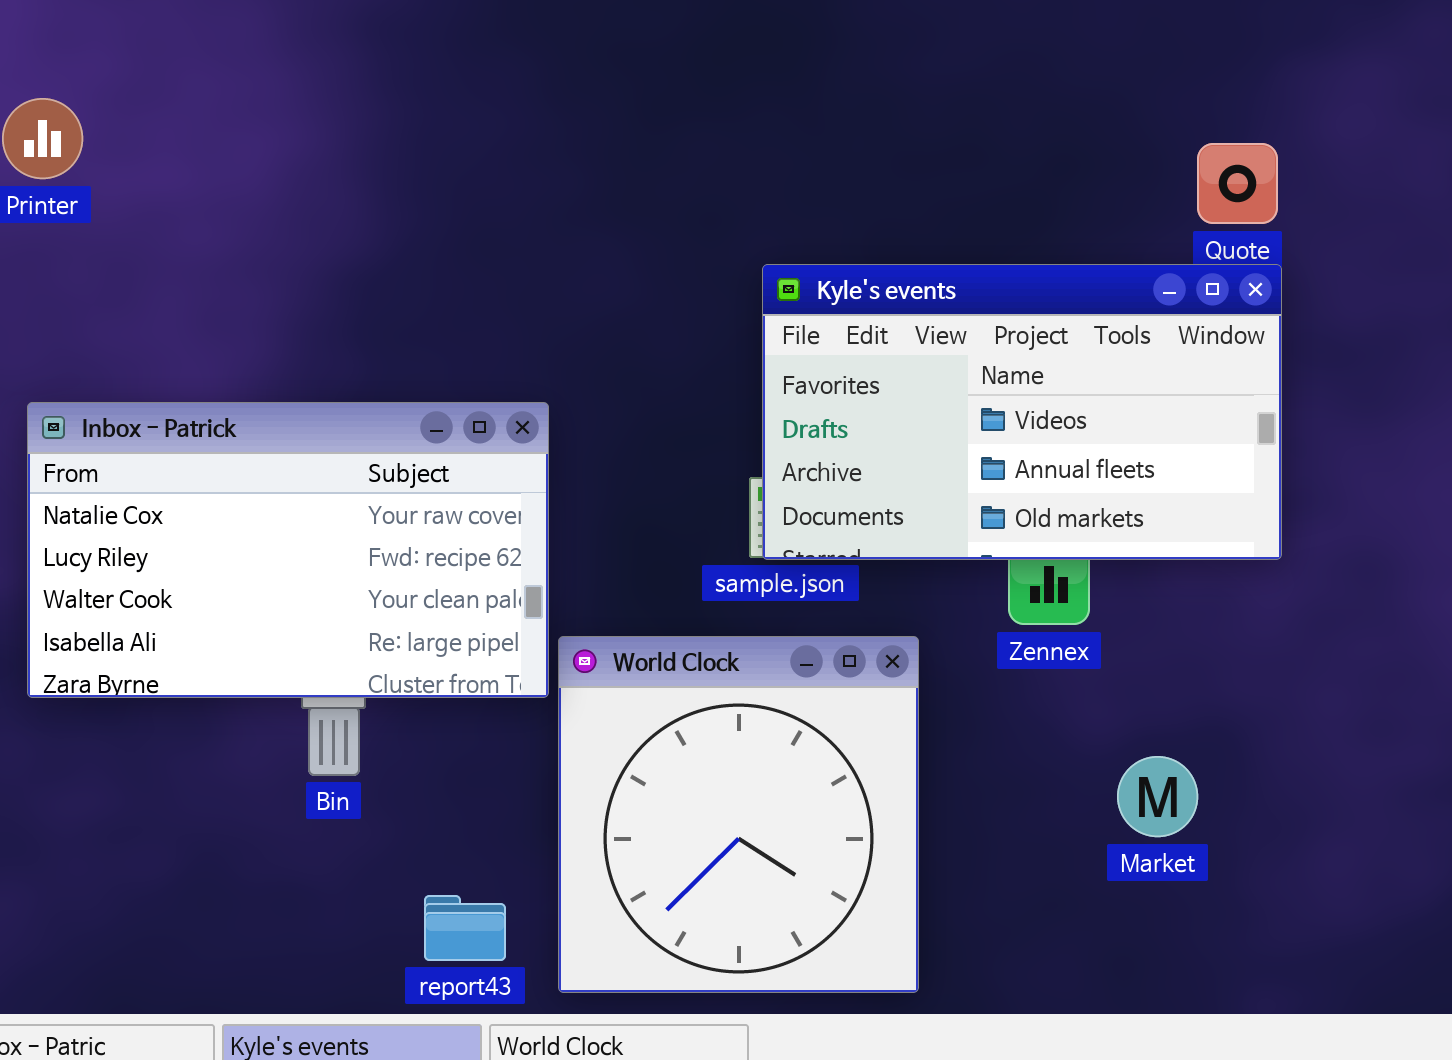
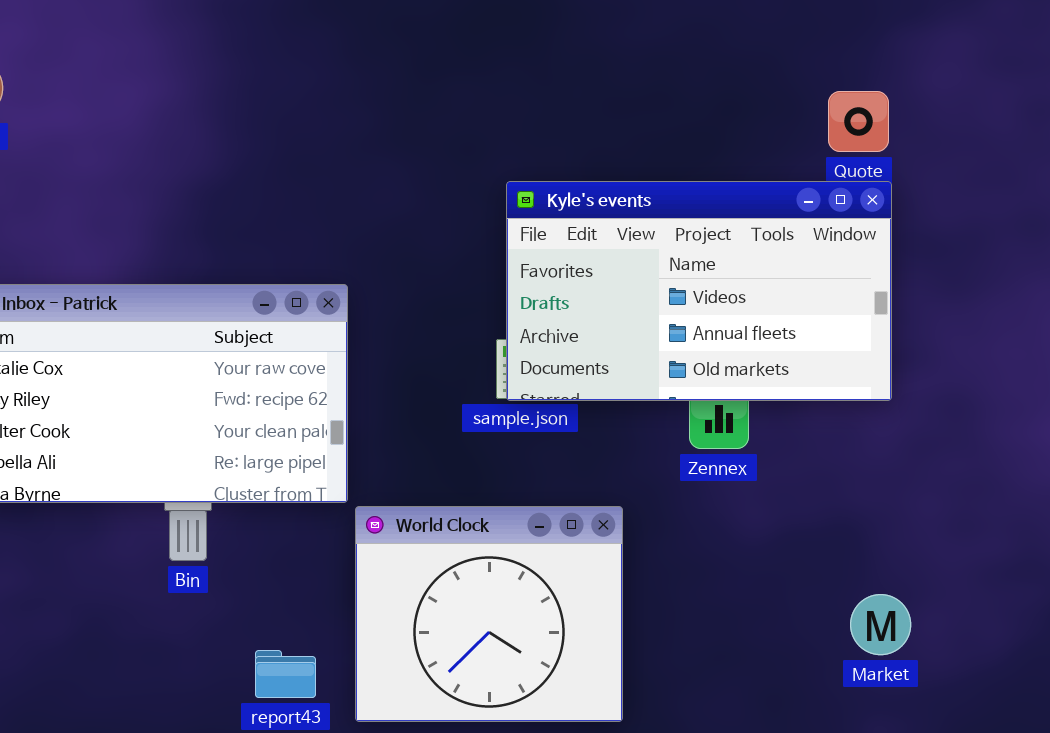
World Clock: [558,636,919,993] -> [355,506,623,722], resized
Market: [1117,756,1198,837] -> [850,594,911,655], moved

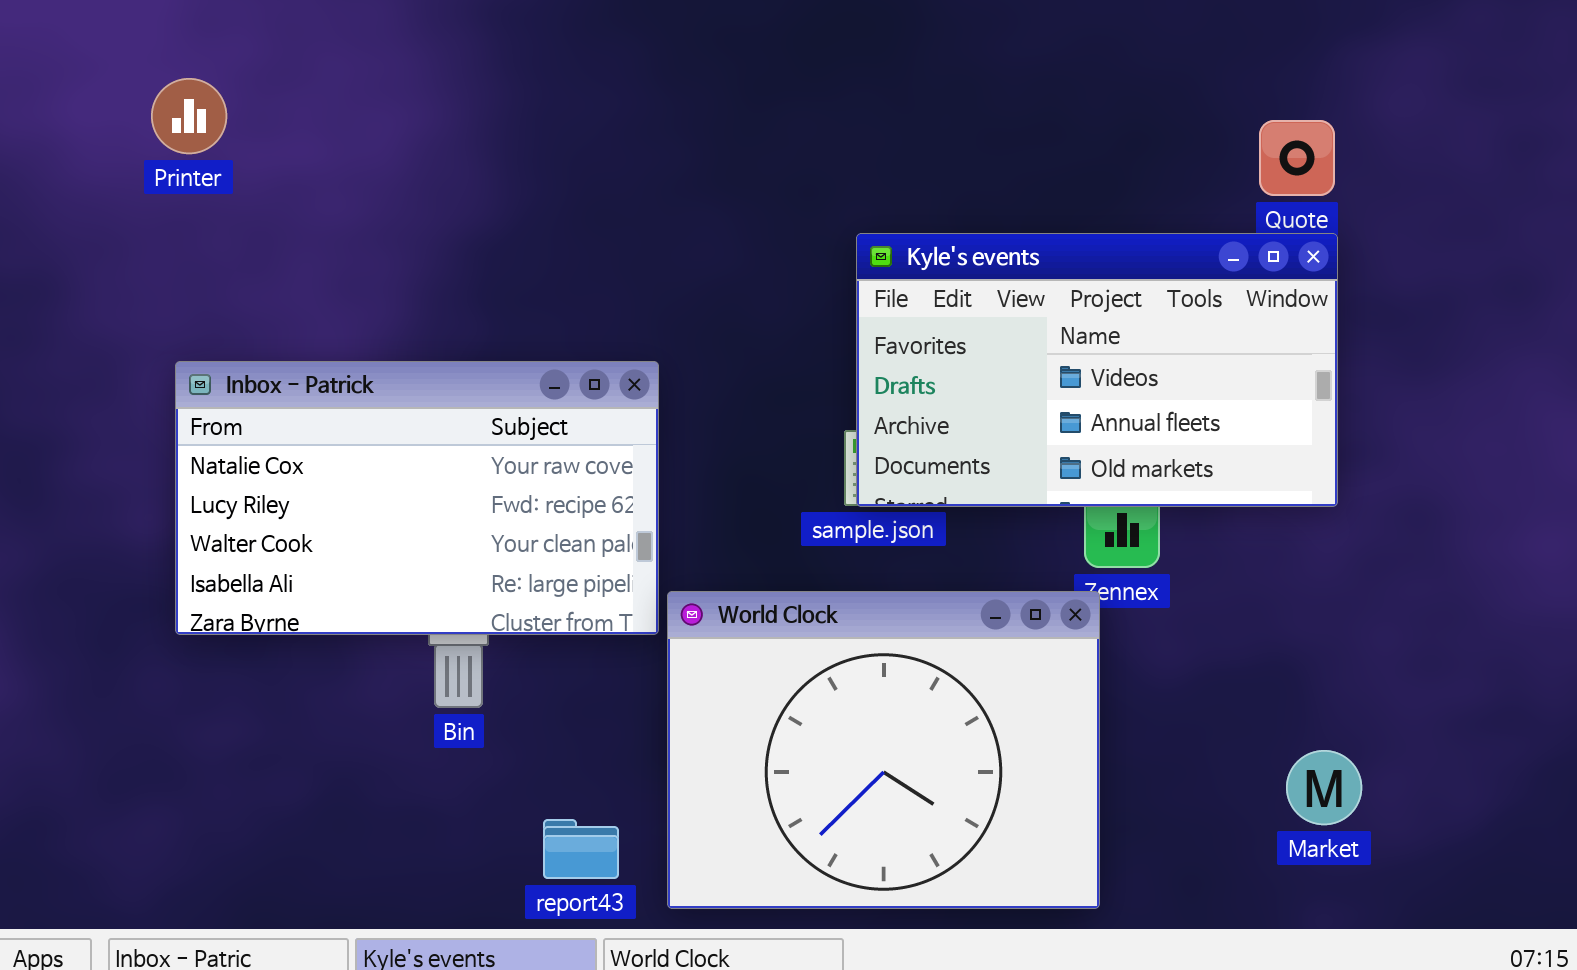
World Clock: [355,506,623,722] -> [667,591,1100,909], resized

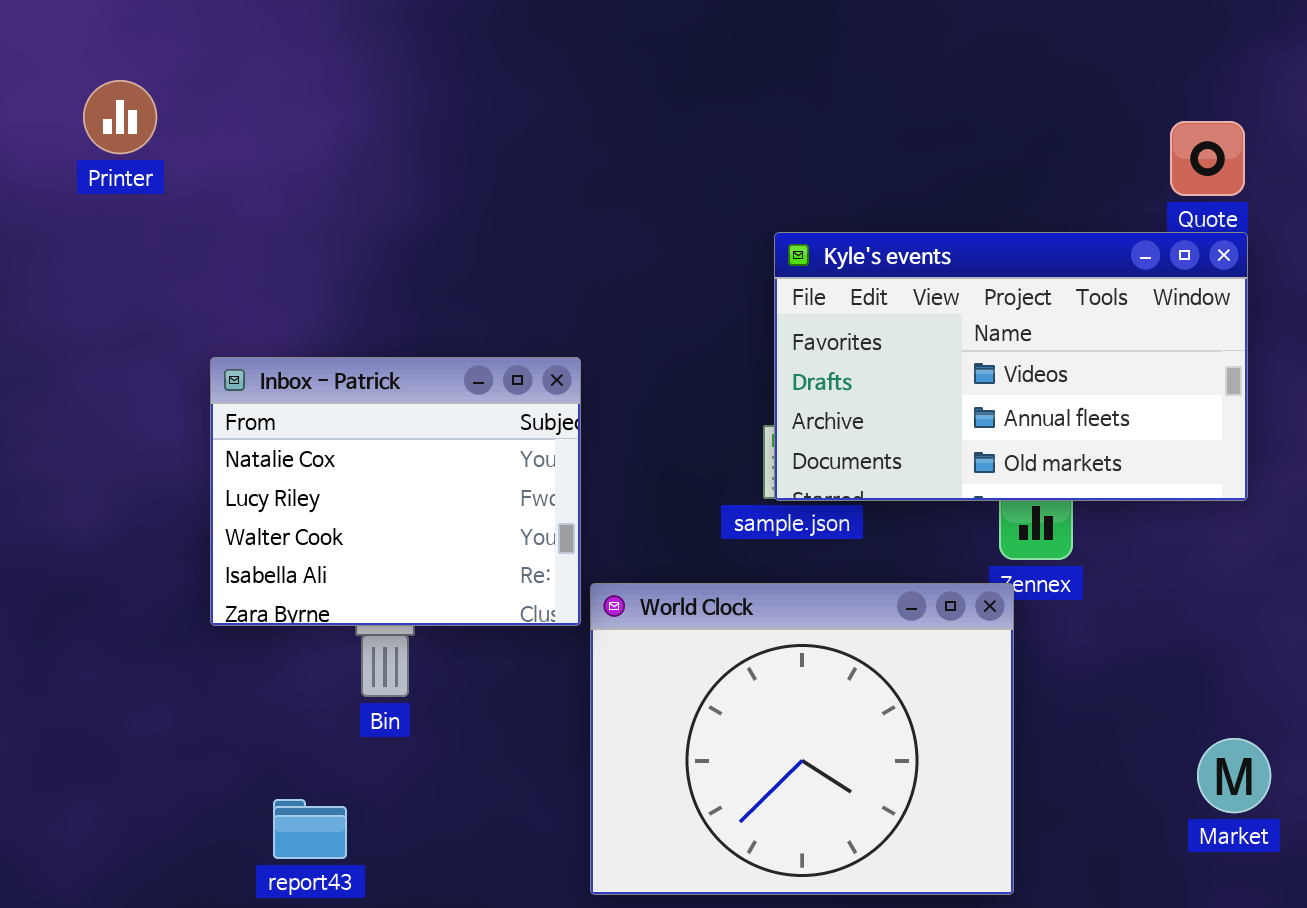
Inbox - Patrick: [175,361,659,635] -> [210,357,581,626], resized
report43: [543,819,619,879] -> [273,799,347,859], moved

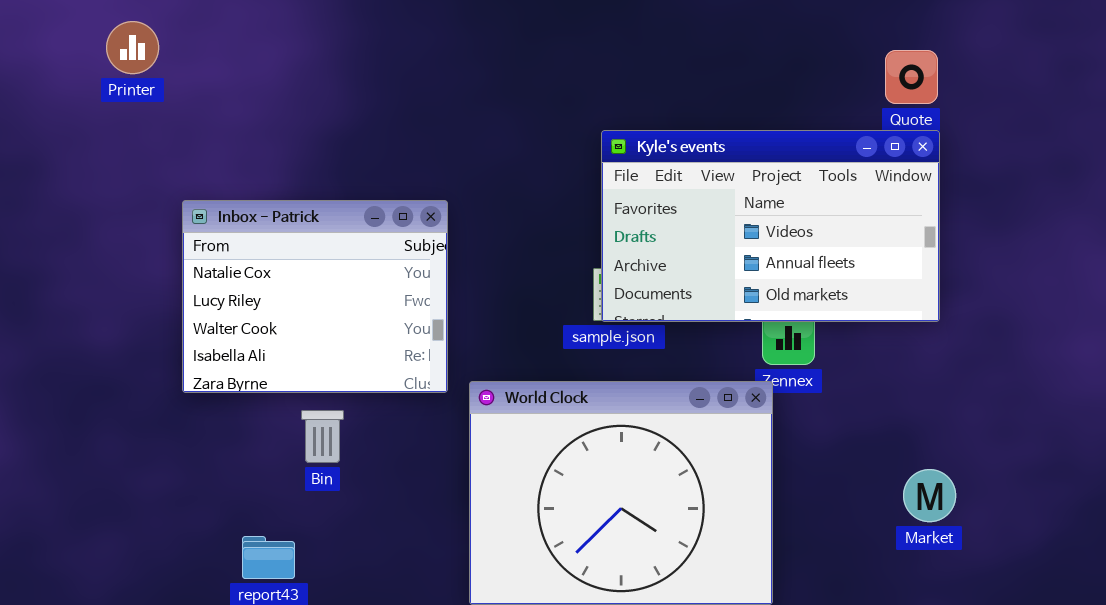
Inbox - Patrick: [210,357,581,626] -> [182,200,448,393], moved
Market: [1197,738,1271,813] -> [903,469,956,522], moved

